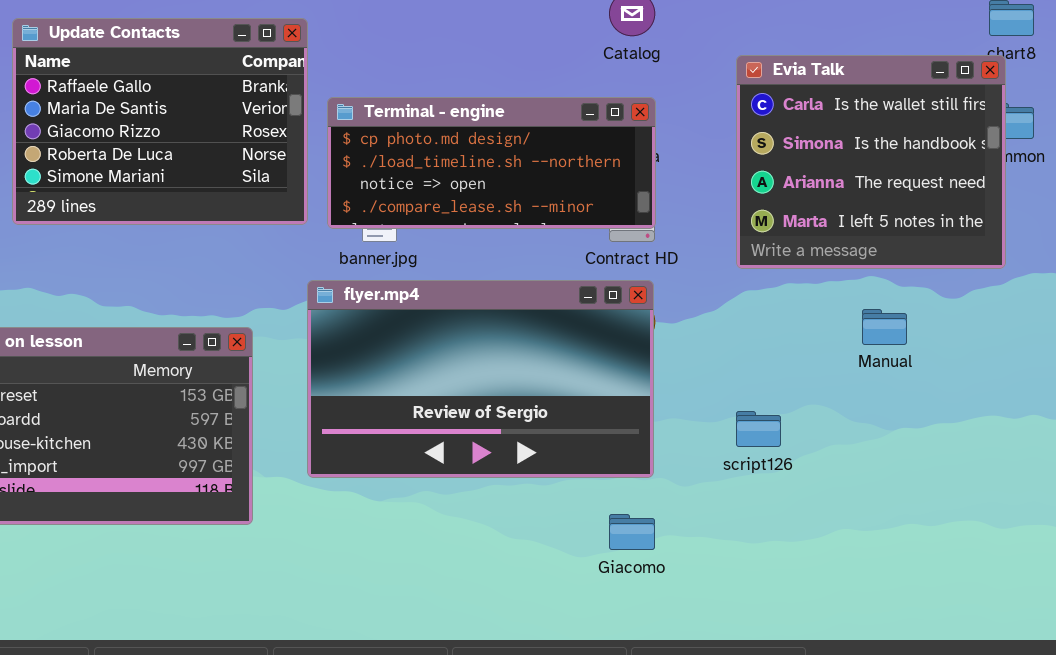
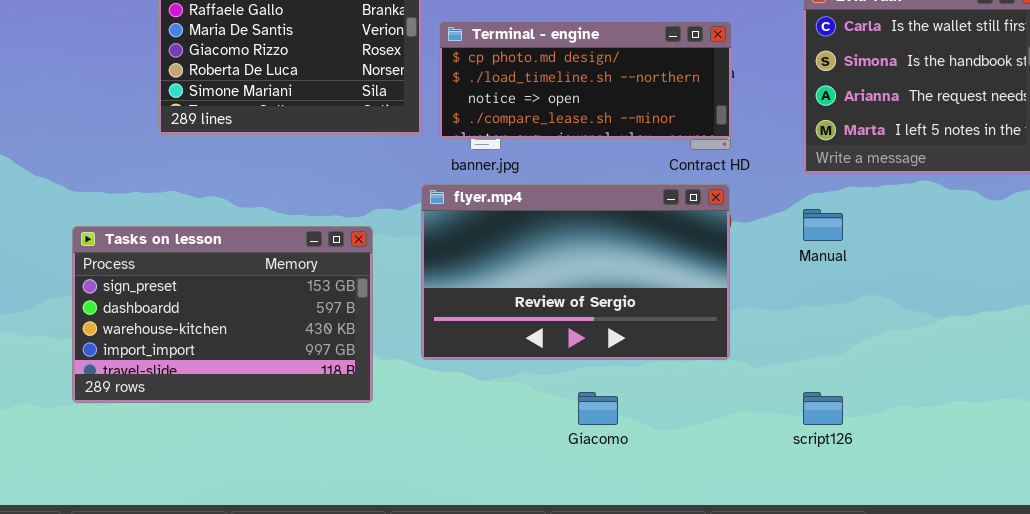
Manual: [862,309,907,345] -> [803,209,843,241], moved
script126: [736,411,781,447] -> [803,392,843,425], moved
Giacomo: [609,514,655,550] -> [578,392,618,425], moved

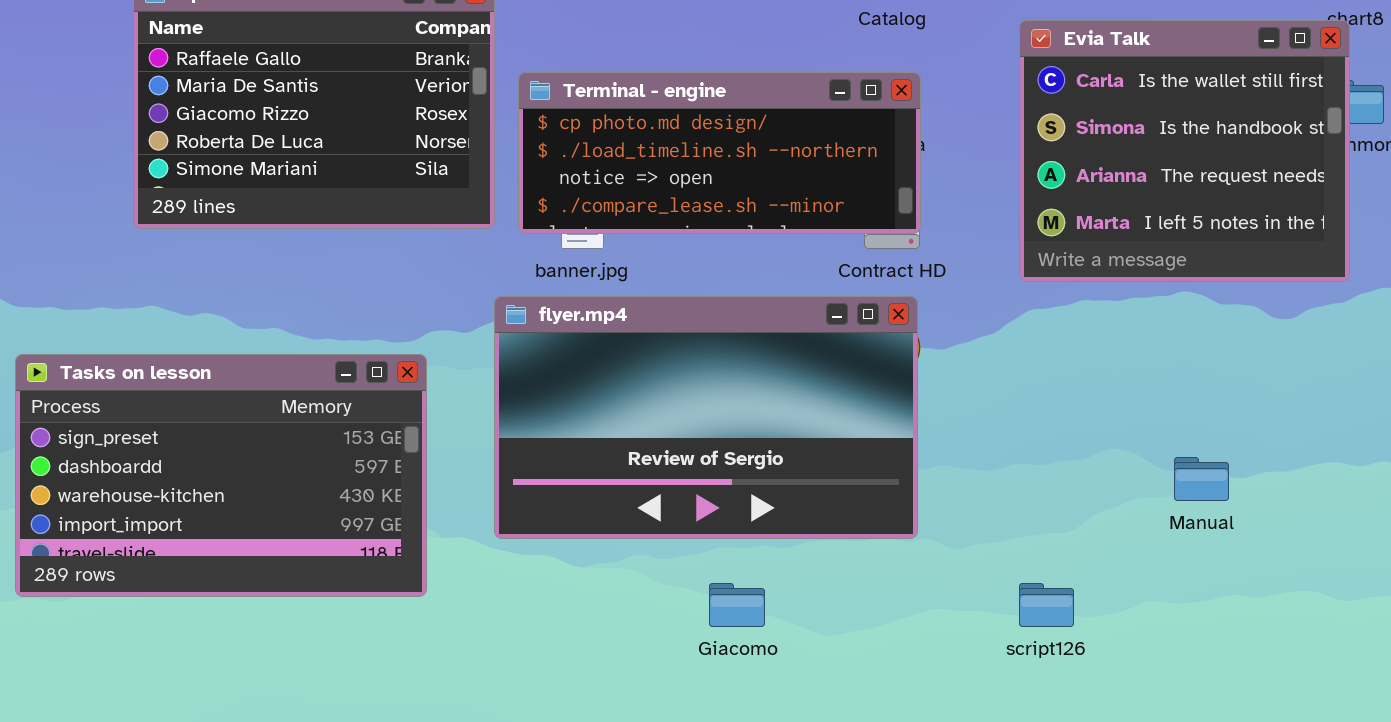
Manual: [803,209,843,241] -> [1174,457,1229,501], moved

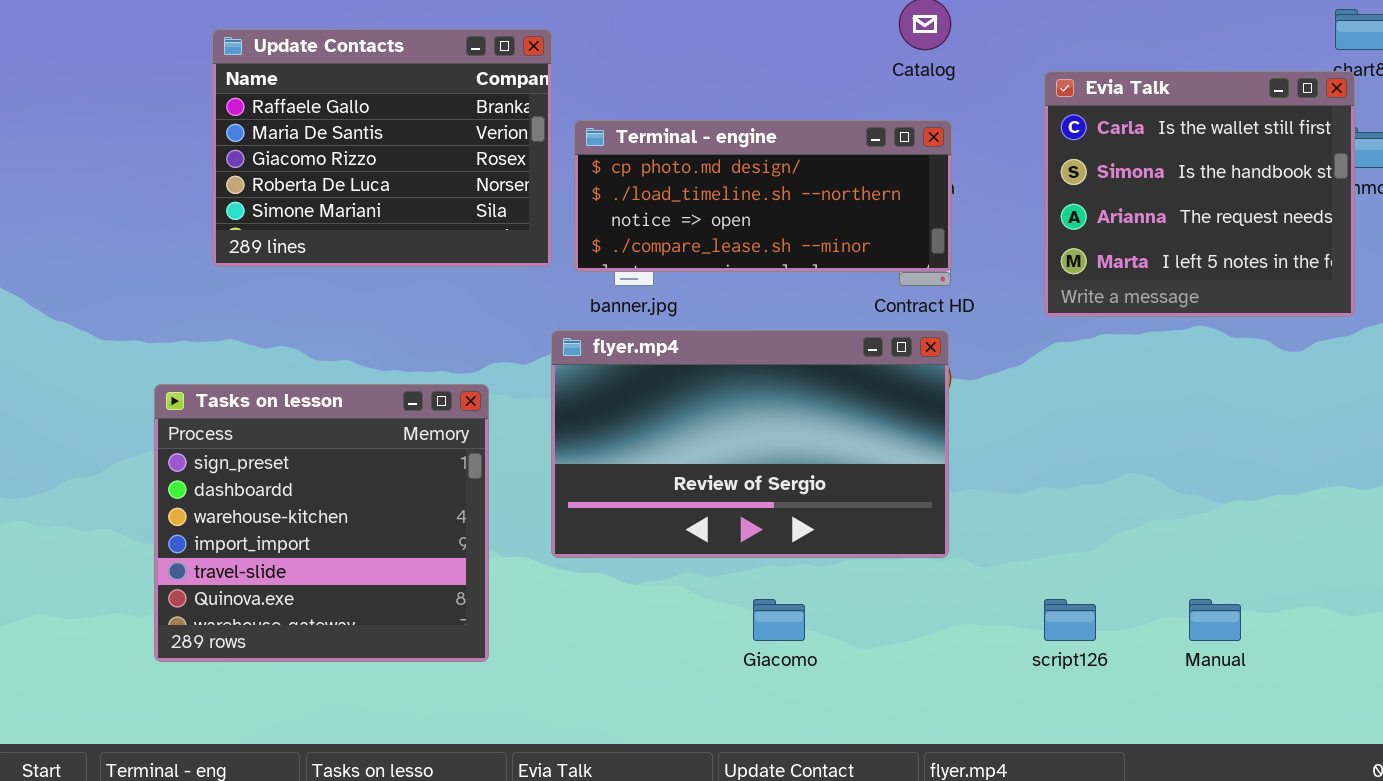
Tasks on lesson: [15,354,427,597] -> [154,384,489,662], resized
Manual: [1174,457,1229,501] -> [1189,599,1241,641], moved

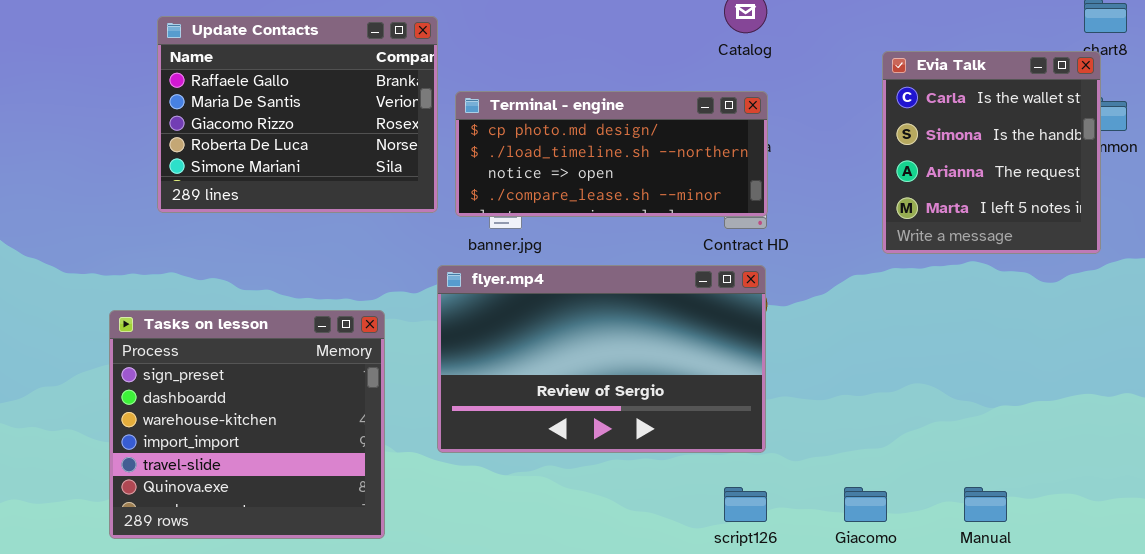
Evia Talk: [1044,71,1355,317] -> [882,51,1101,254], resized
Giacomo: [753,599,805,641] -> [844,487,887,522], moved
script126: [1044,599,1096,641] -> [724,487,767,522], moved

